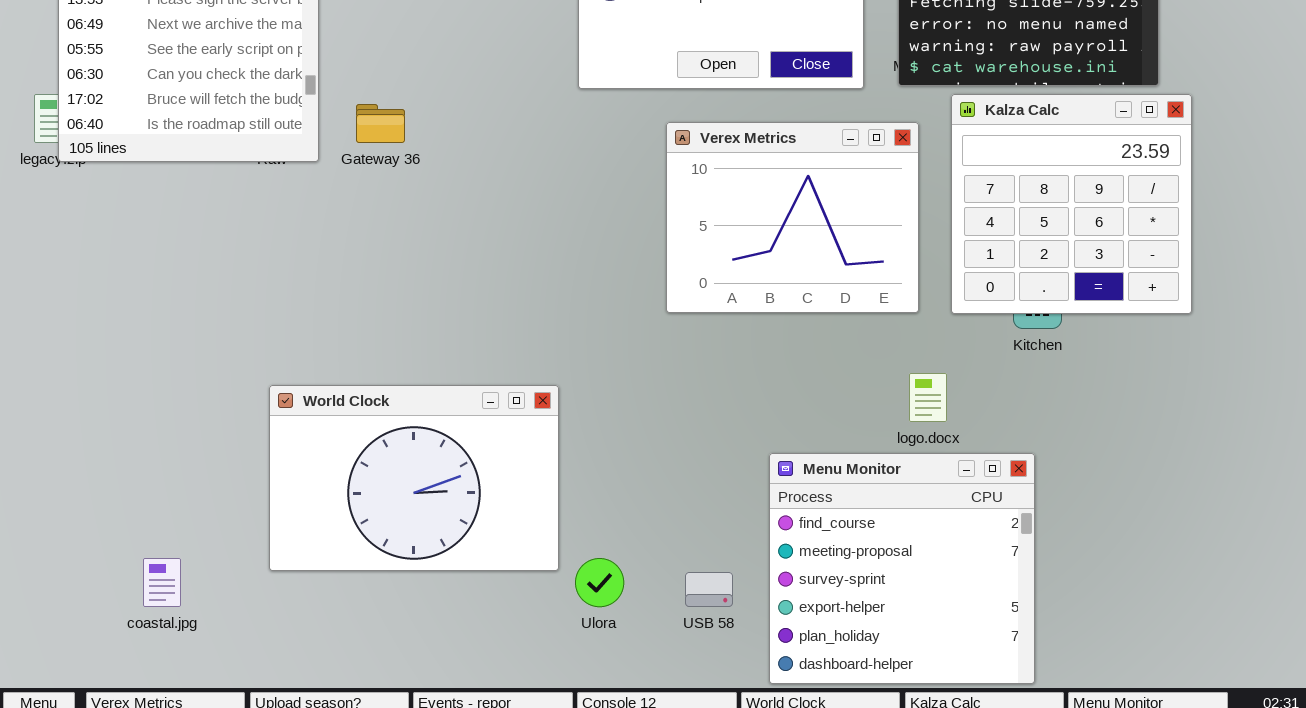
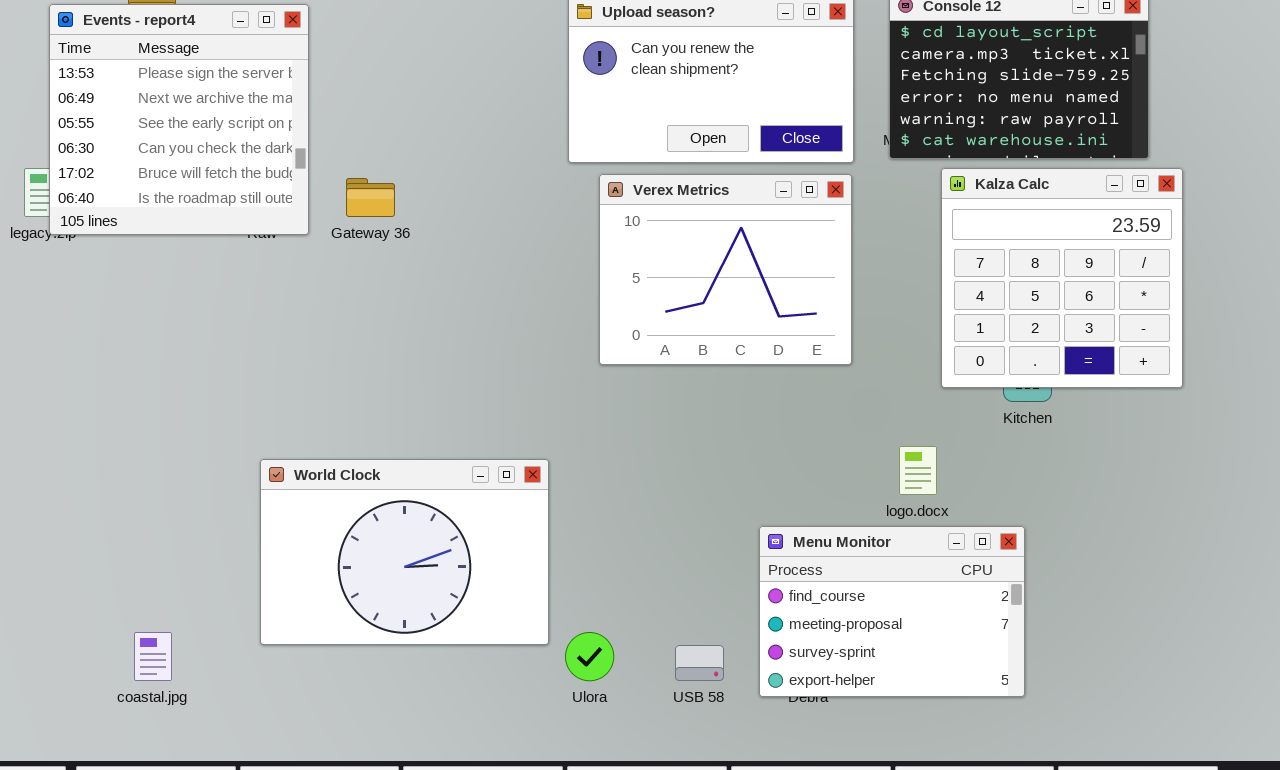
Verex Metrics: [666,122,919,313] -> [599,174,852,365], moved
Menu Monitor: [769,453,1035,684] -> [759,526,1025,697], resized

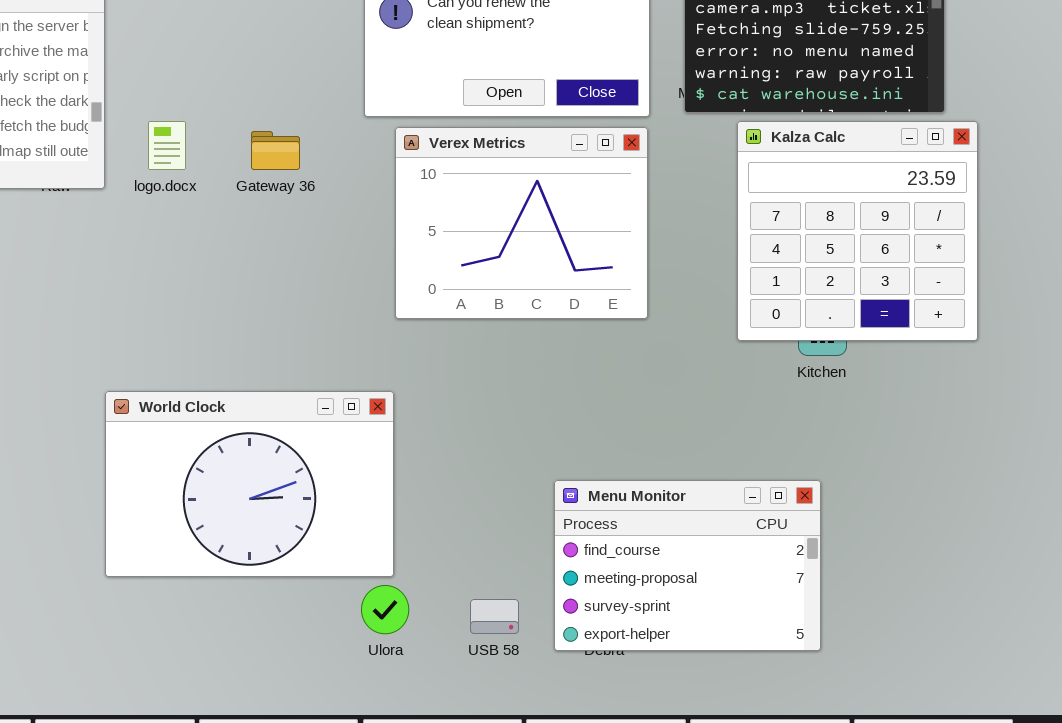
Gateway 36: [346,178,395,217] -> [251,131,300,170], moved
logo.docx: [899,446,937,495] -> [148,121,186,170], moved
World Clock: [260,459,549,645] -> [105,391,394,577], moved

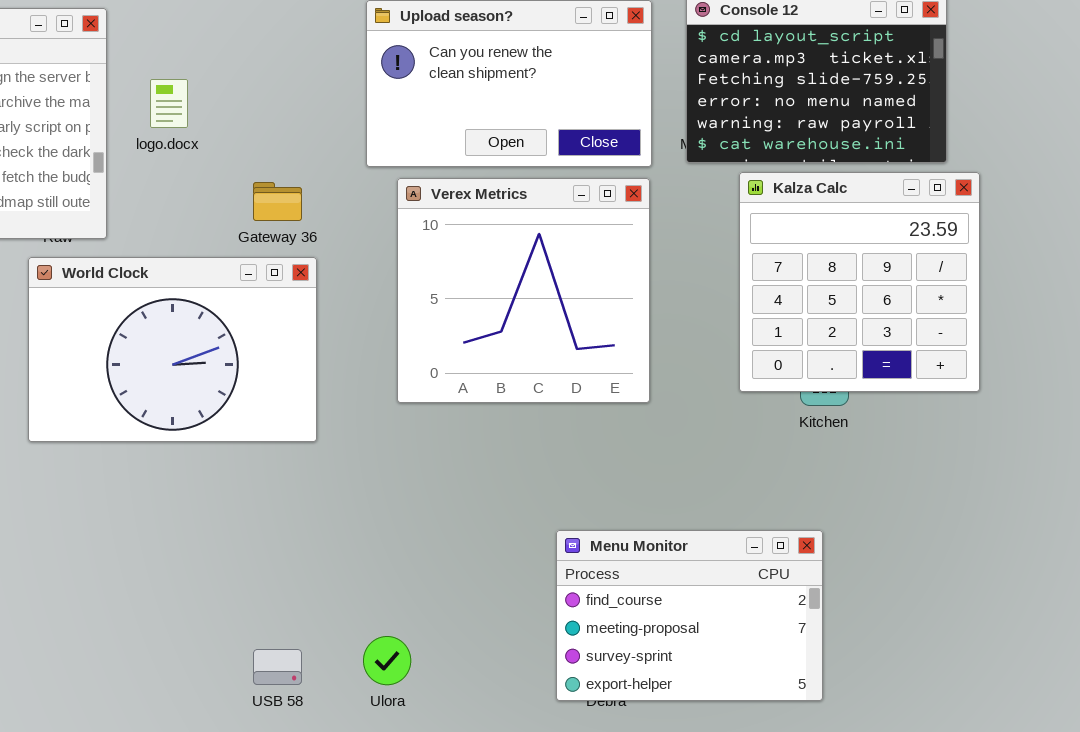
logo.docx: [148,121,186,170] -> [150,79,188,128], moved
Verex Metrics: [395,127,648,319] -> [397,178,650,403], resized
World Clock: [105,391,394,577] -> [28,257,317,442], moved
USB 58: [470,599,519,634] -> [253,649,302,685], moved

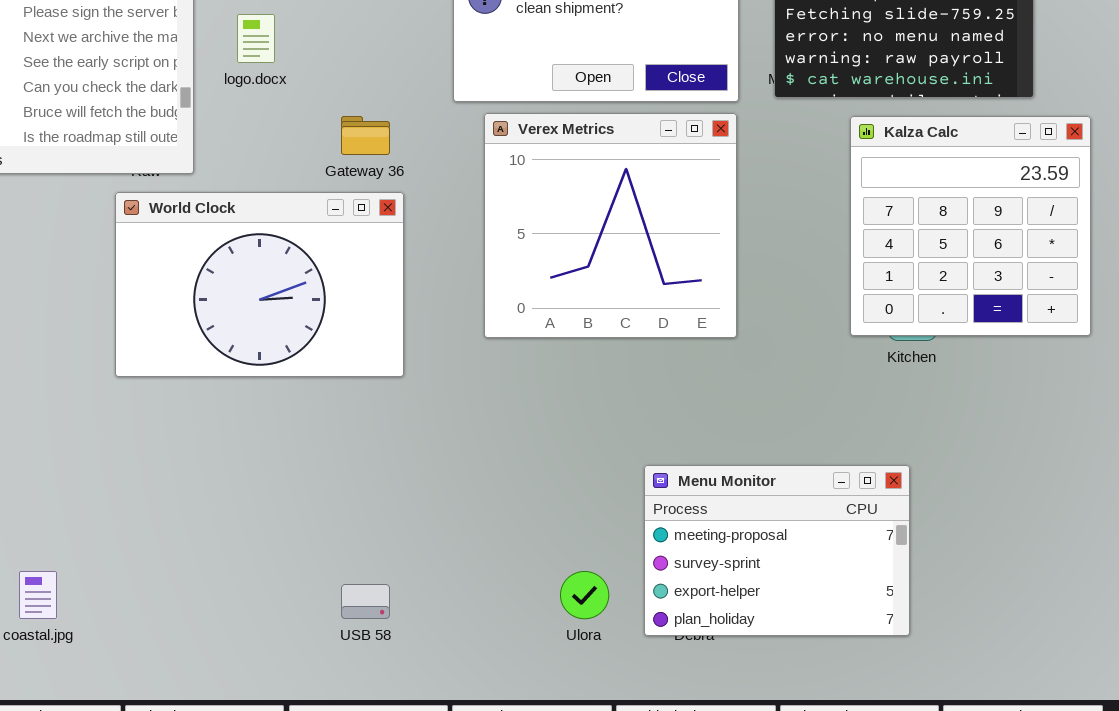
Kalza Calc: [739,172,980,392] -> [850,116,1091,336], moved
Menu Monitor: [556,530,823,701] -> [644,465,910,636], scrolled down 1 row
Ulora: [363,636,411,685] -> [560,571,609,619], moved

